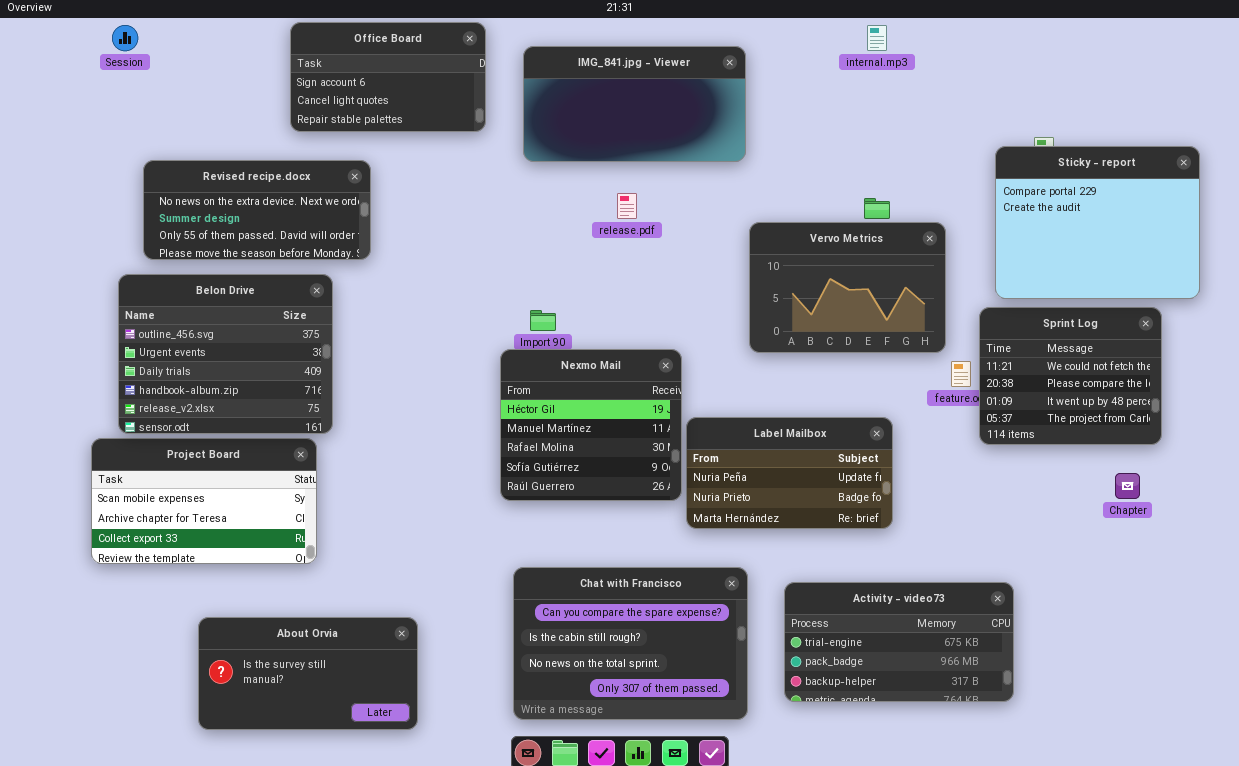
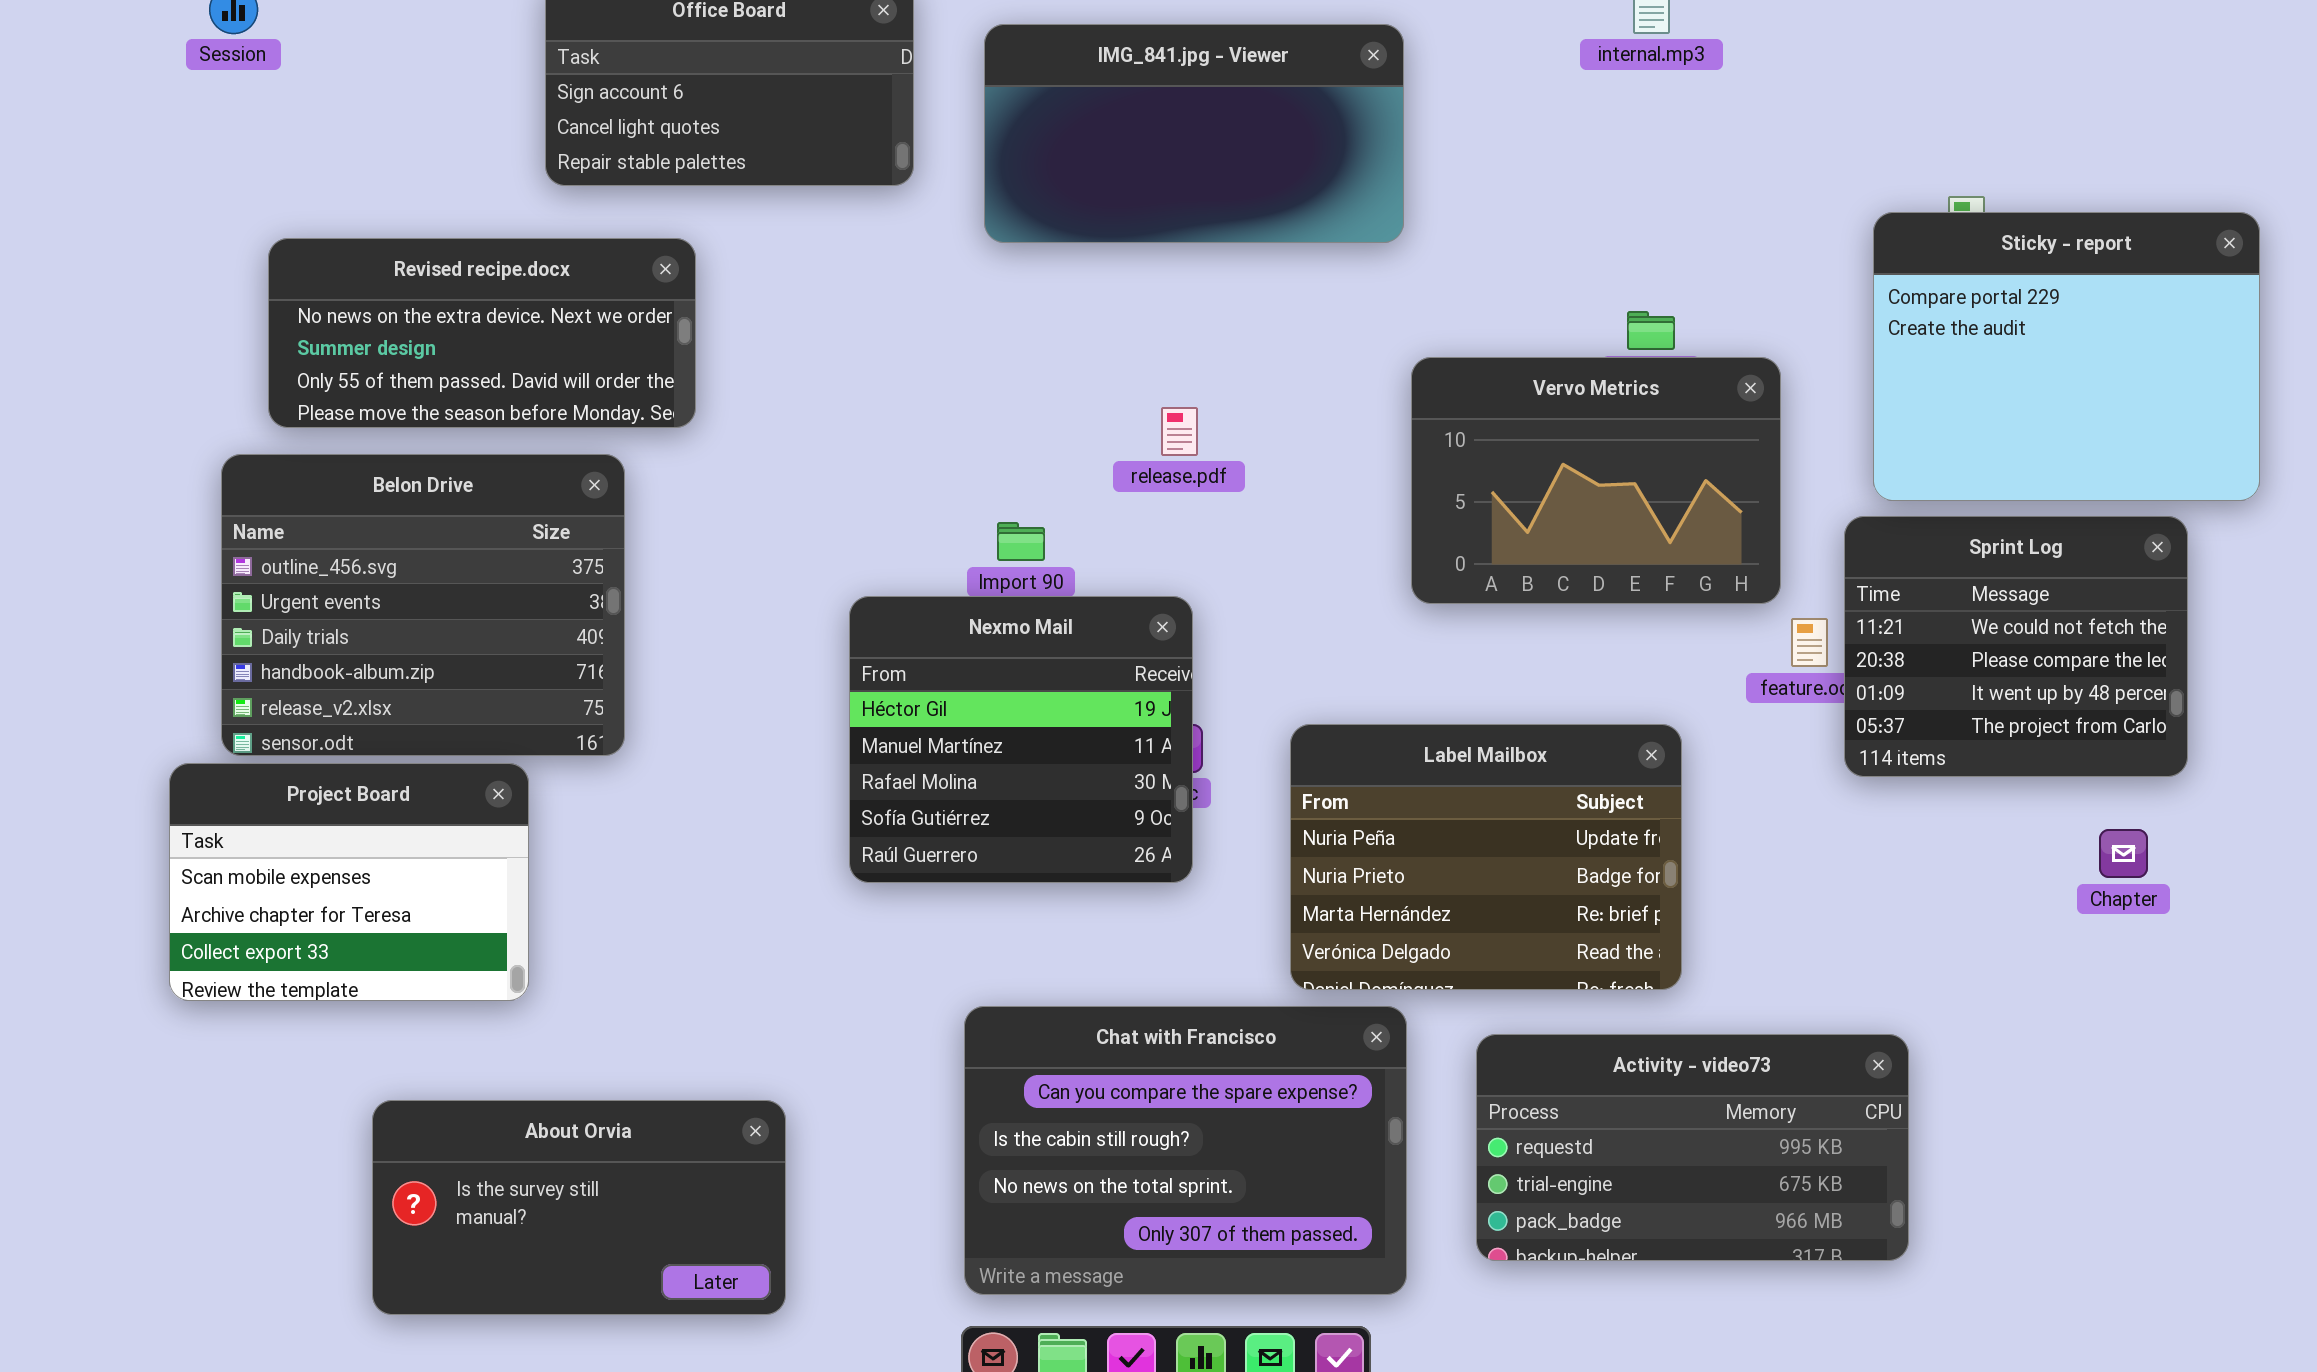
release.pdf: [617,193,637,219] -> [1161,407,1198,456], moved
Nexmo Mail: [500,349,682,501] -> [849,596,1193,883], moved
Label Mailbox: [686,417,893,529] -> [1290,724,1682,990], resized
Project Board: [91,438,317,564] -> [169,763,529,1001], resized
Activity - video73: [784,582,1014,702] -> [1476,1034,1909,1261], scrolled up 1 row

